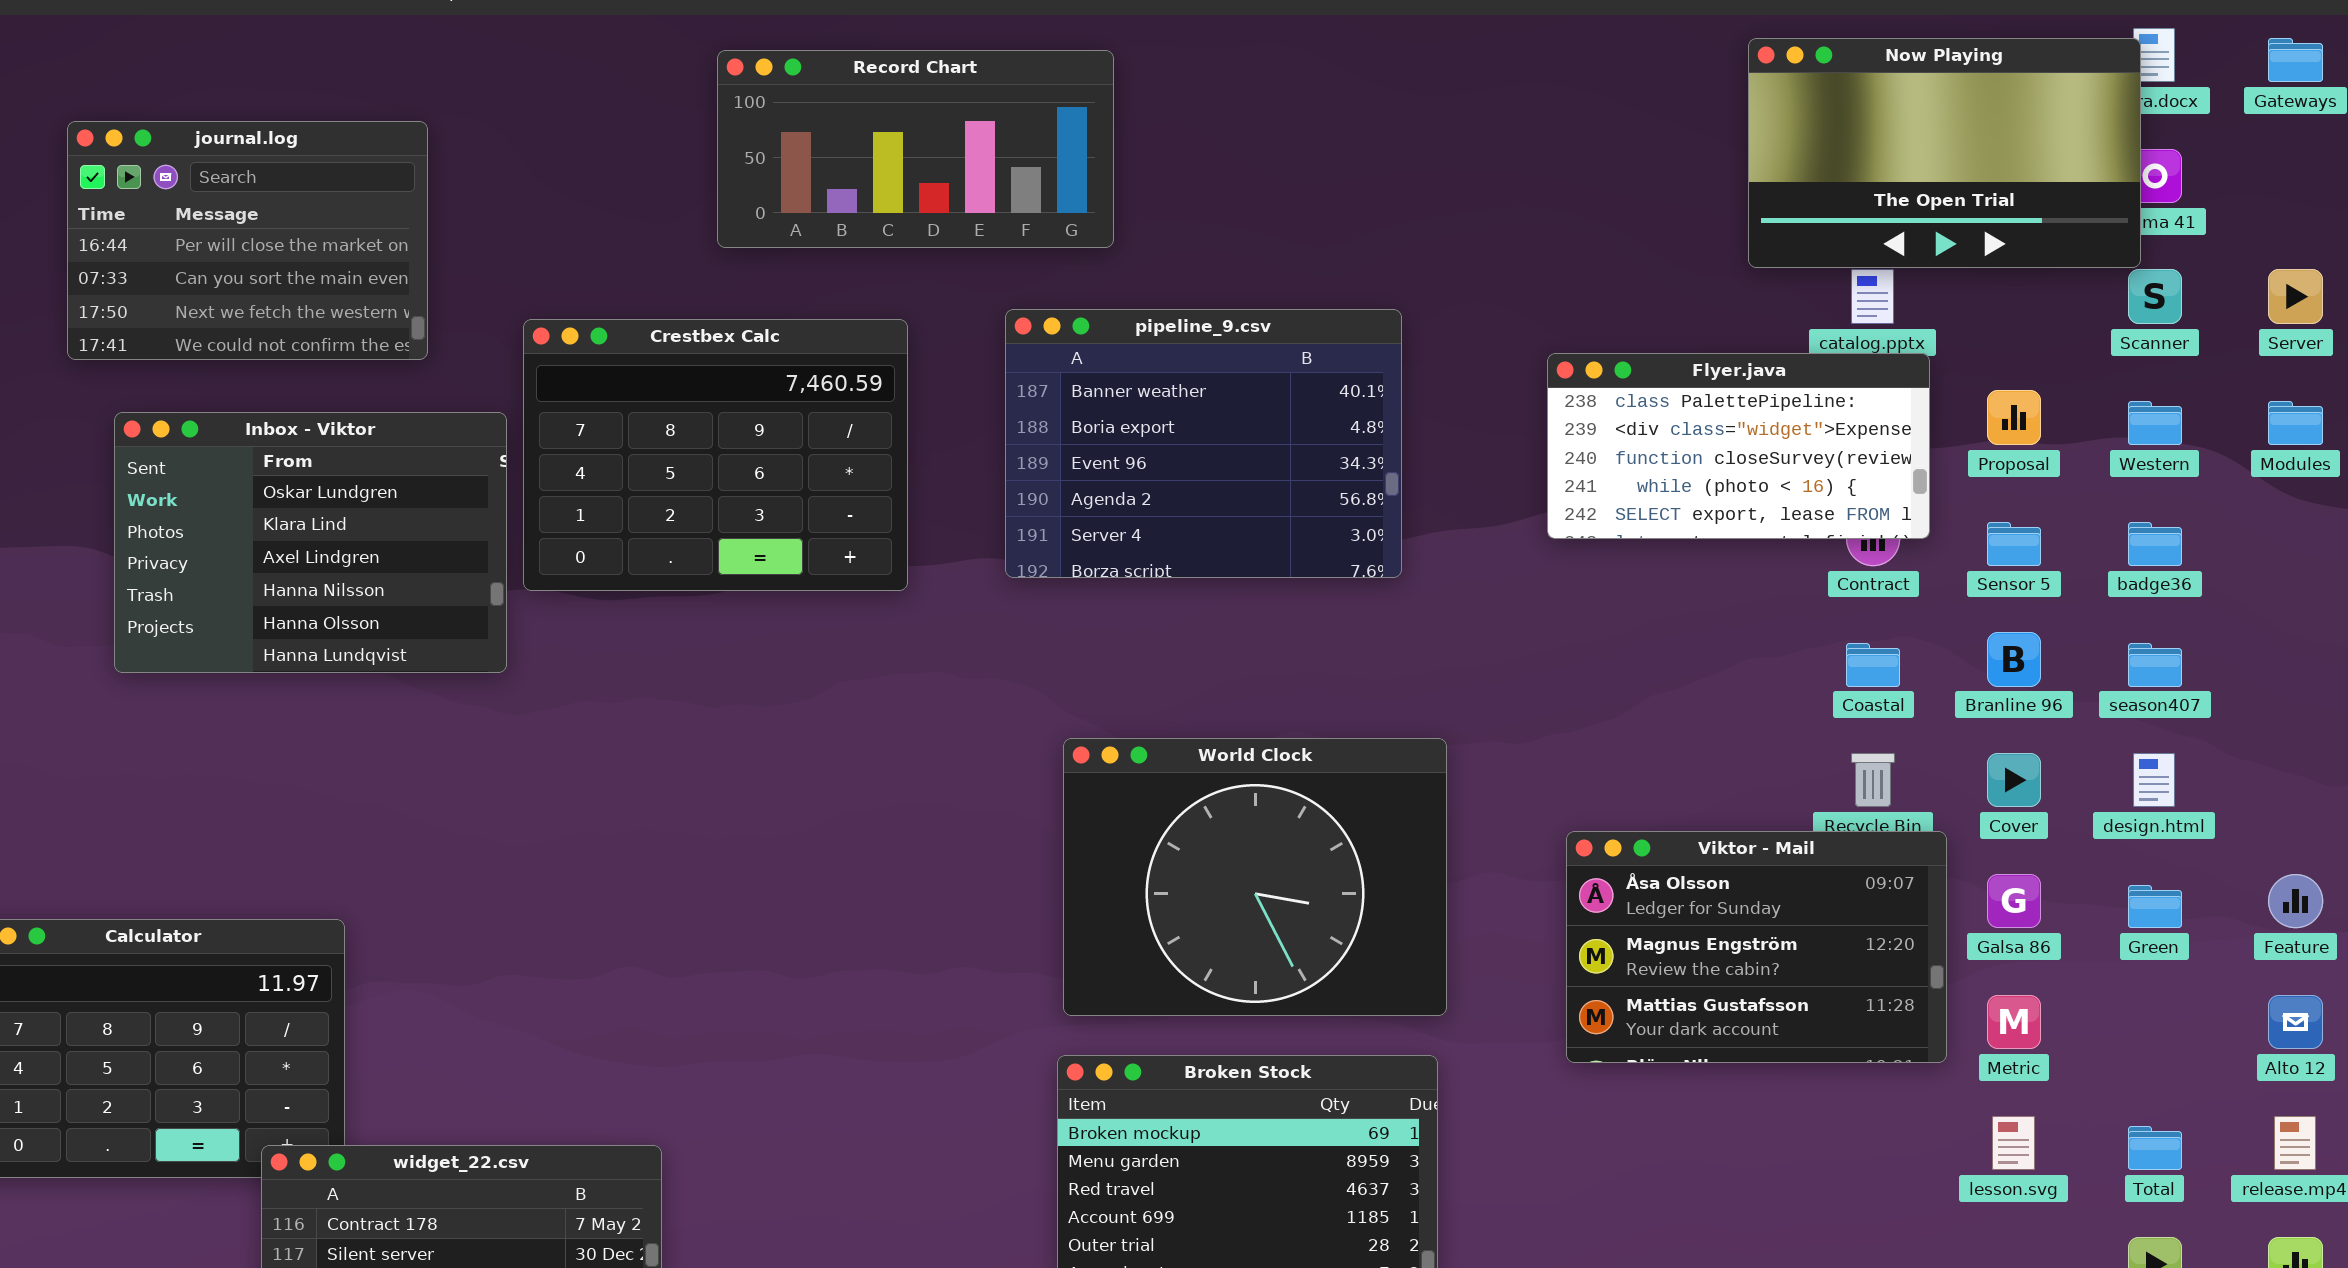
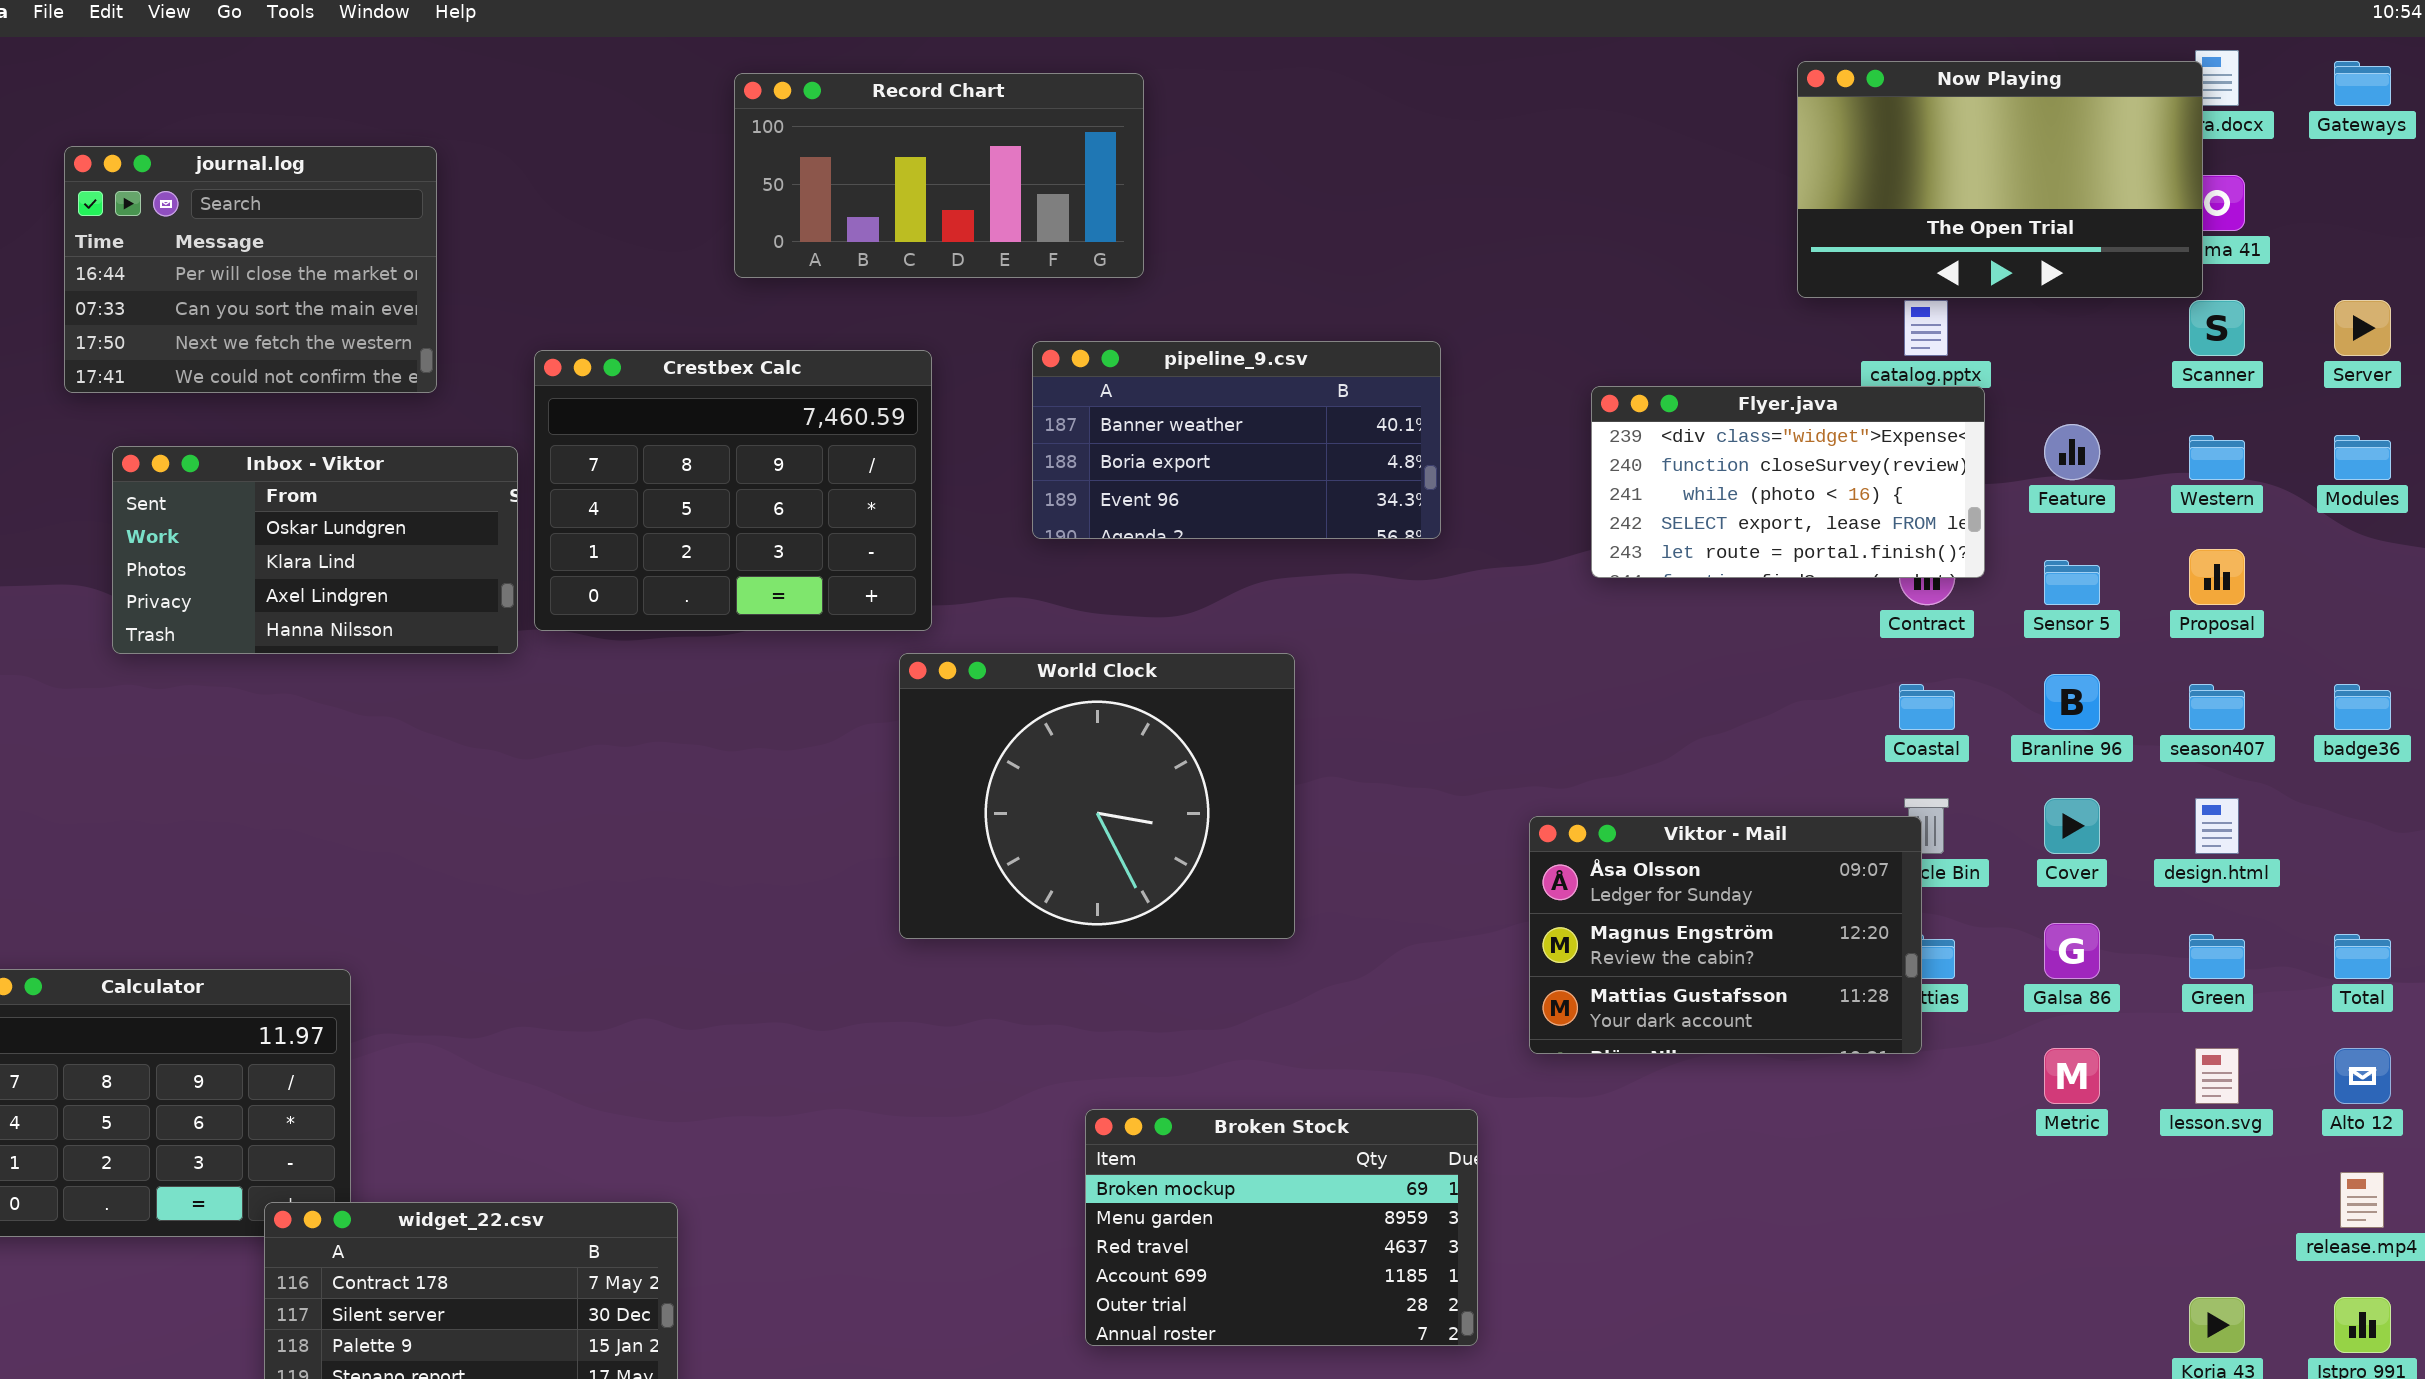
pipeline_9.csv: [1005,309,1402,578] -> [1032,341,1441,539], resized
Flyer.java: [1547,353,1930,539] -> [1591,386,1985,578], scrolled down 1 row
Proposal: [1987,390,2041,445] -> [2189,549,2245,605], moved
Inbox - Viktor: [114,412,507,673] -> [112,446,518,654], resized
badge36: [2128,522,2182,566] -> [2334,684,2391,730], moved
World Clock: [1063,738,1447,1016] -> [899,653,1295,939], moved
Viktor - Mail: [1566,831,1947,1063] -> [1529,816,1922,1054], moved
Feature: [2268,874,2323,928] -> [2044,424,2100,480], moved
lesson.svg: [1992,1116,2035,1170] -> [2195,1048,2239,1104], moved
Total: [2128,1126,2182,1170] -> [2334,934,2391,979], moved

